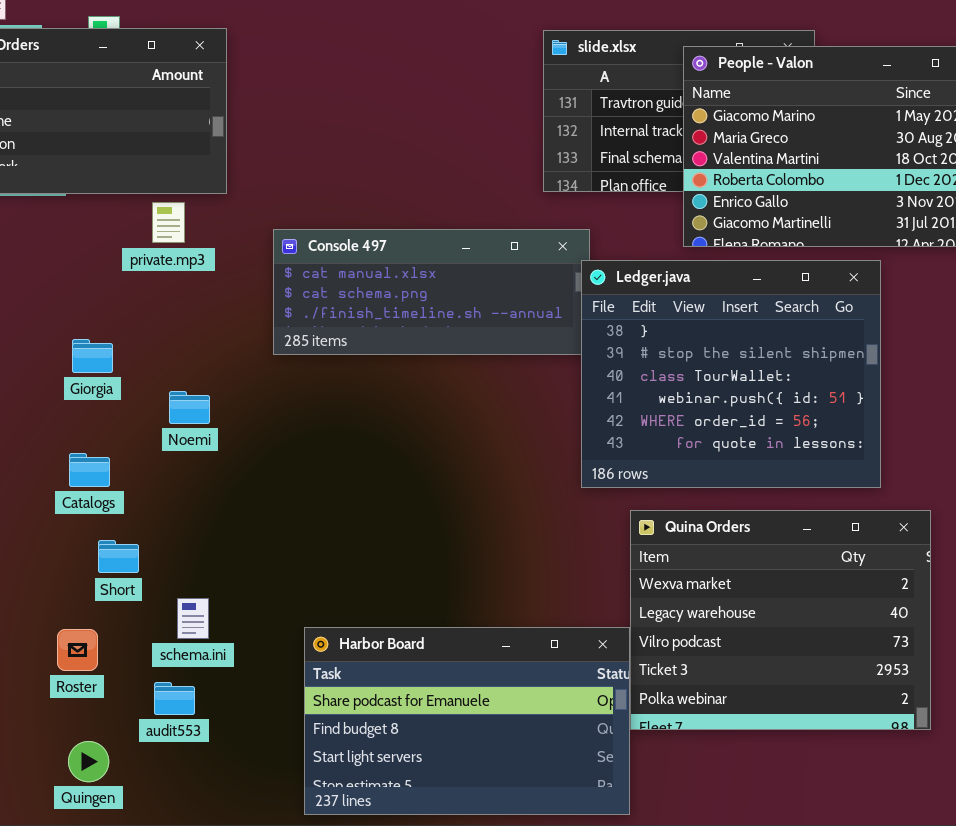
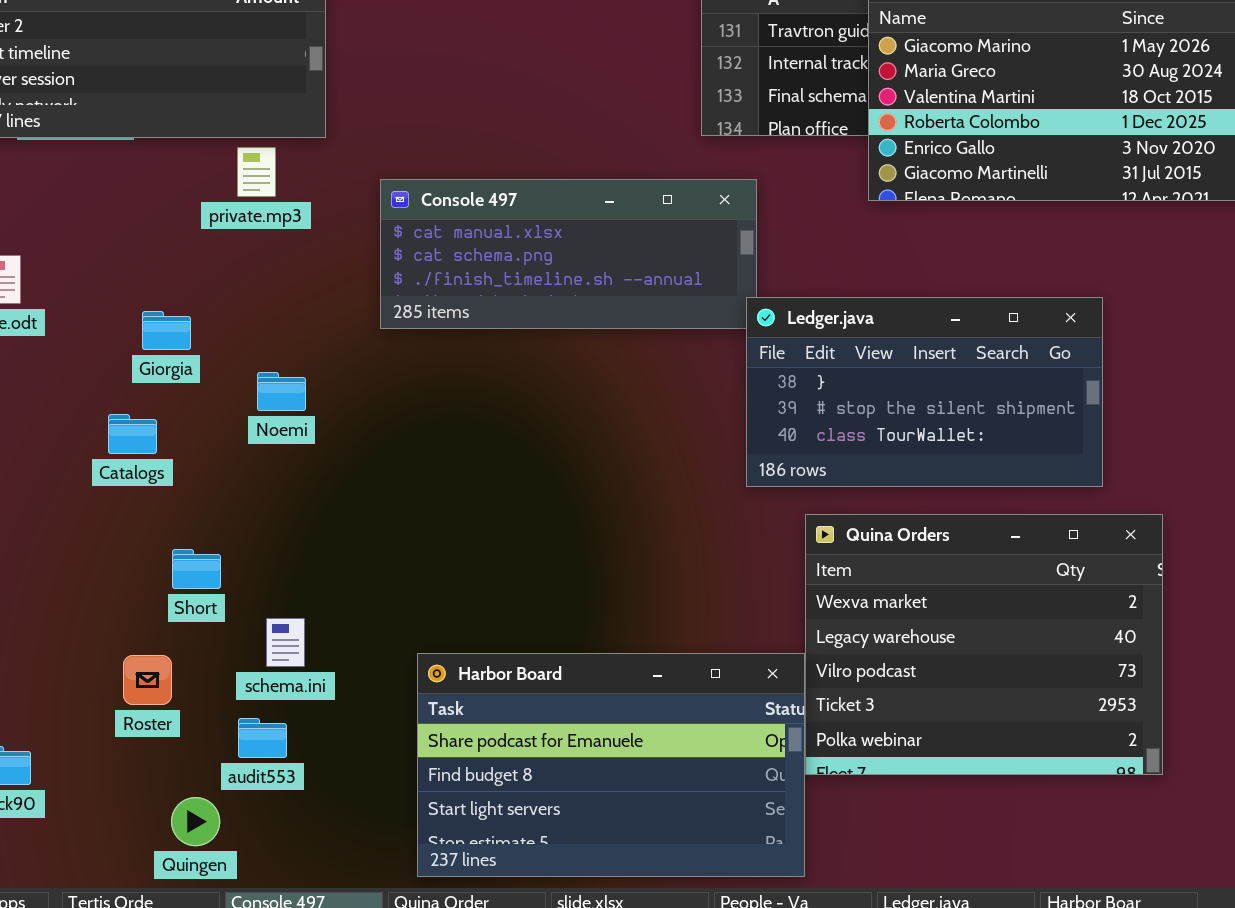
Ledger.java: [581,260,881,488] -> [746,297,1103,487], resized
Catalogs: [69,453,110,487] -> [108,414,157,454], moved
Quingen: [68,741,109,782] -> [171,797,220,846], moved

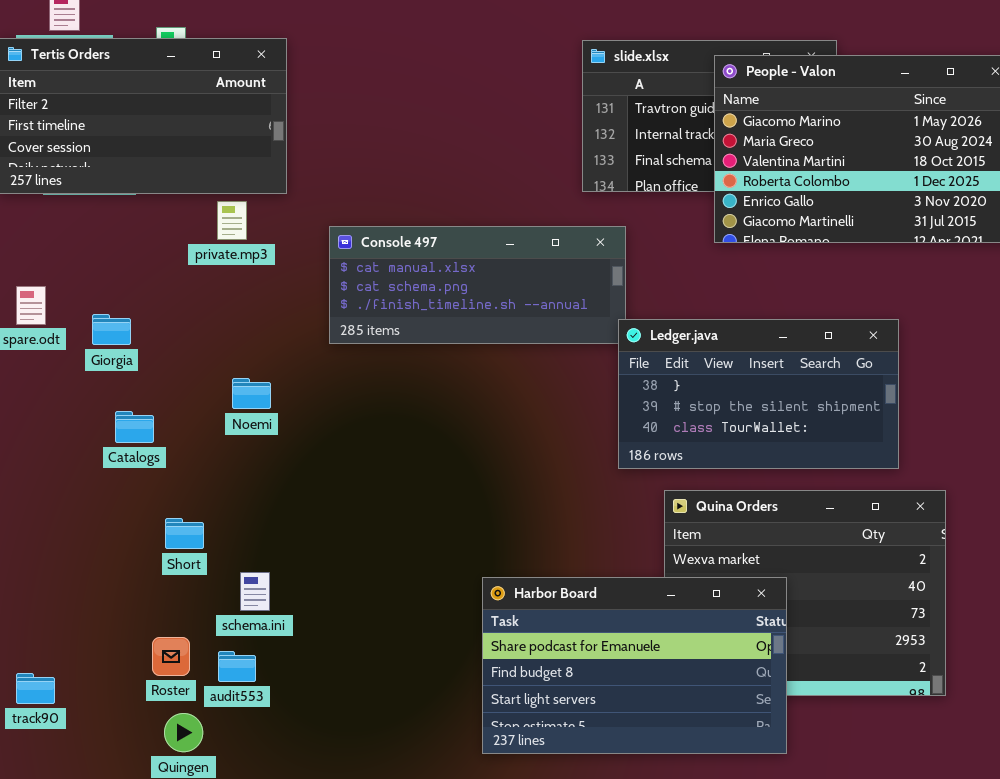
Giorgia: [142,311,191,350] -> [92,314,131,345], moved
Harbor Board: [417,653,805,877] -> [482,577,787,754], moved
Roster: [123,655,172,705] -> [152,637,190,676], moved

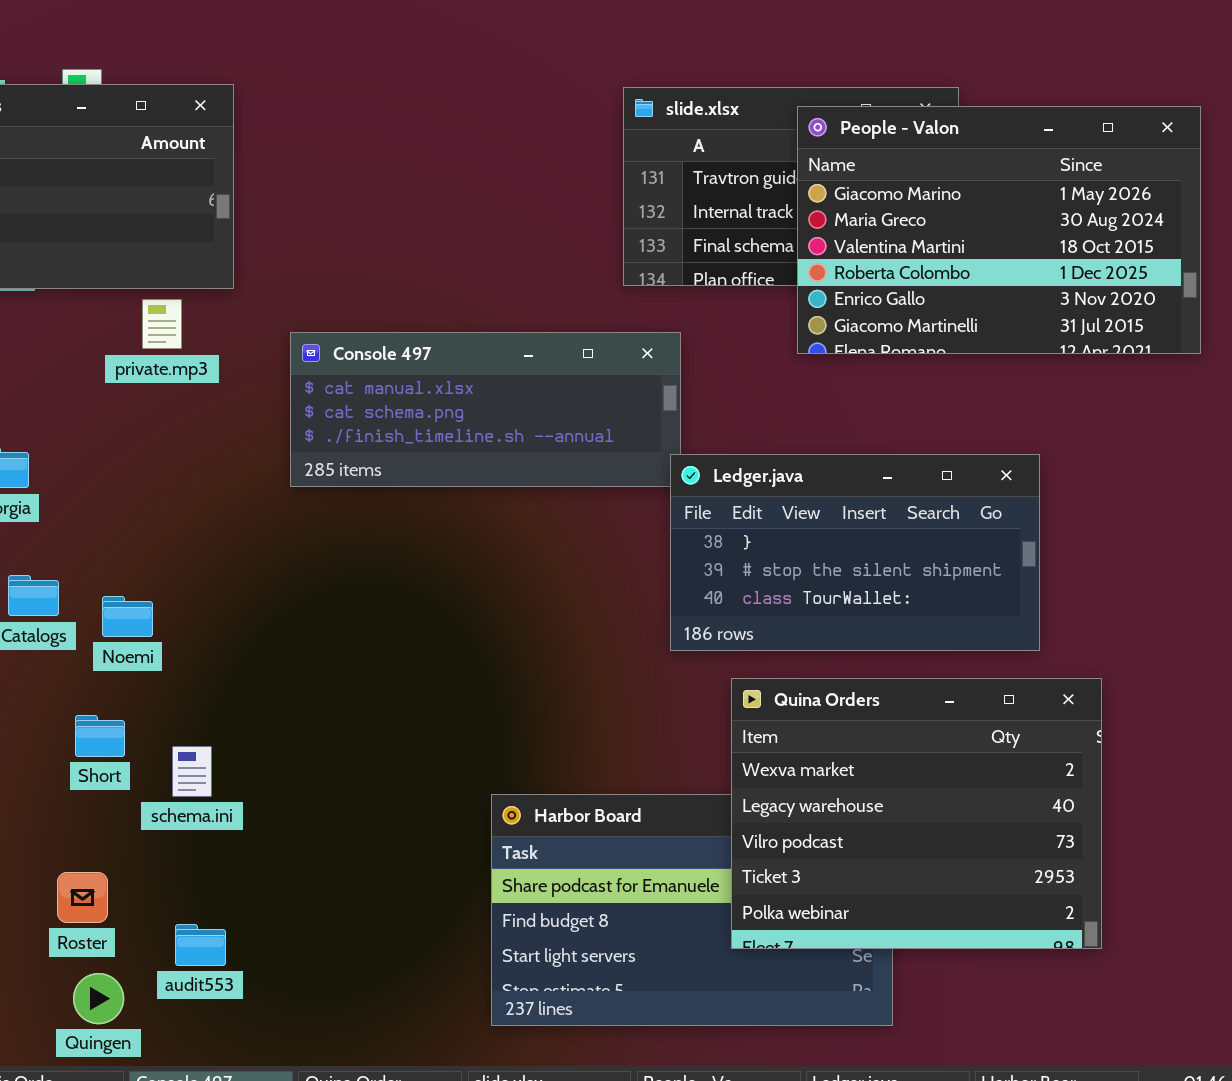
Noemi: [232,378,271,409] -> [102,596,153,637], moved
Quina Orders: [664,490,946,696] -> [731,678,1102,949], raised
schema.ini: [240,572,270,611] -> [172,746,212,797], moved
audit553: [218,651,256,682] -> [175,924,226,966], moved

